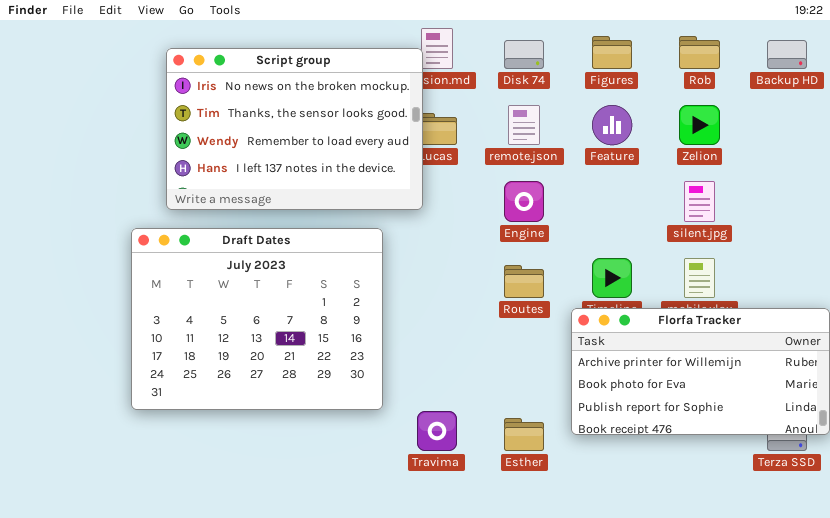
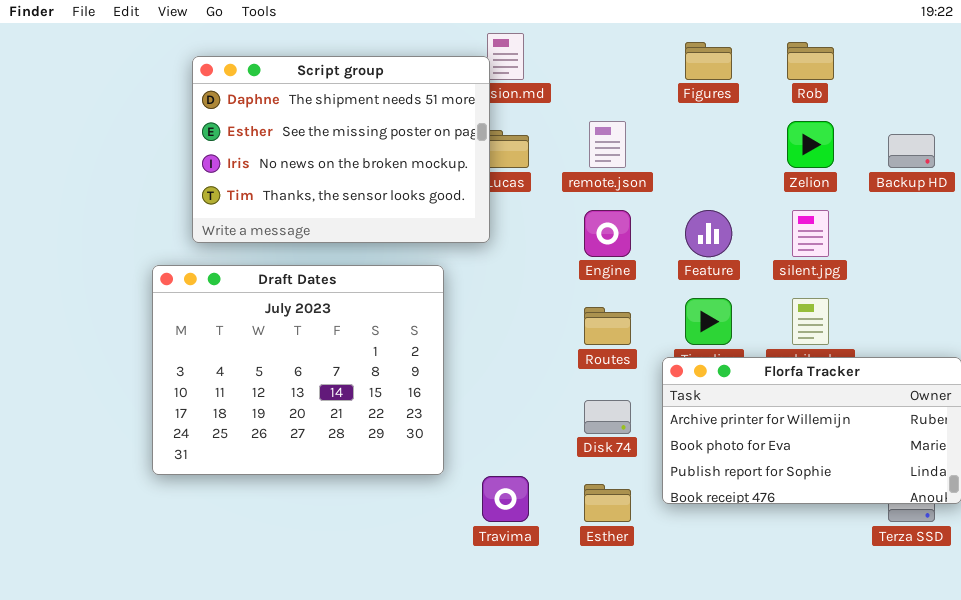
Disk 74: [504,40,544,69] -> [584,400,631,434], moved
Backup HD: [767,40,807,69] -> [888,134,935,168], moved
Script group: [166,48,423,210] -> [192,56,490,243], scrolled up 2 rows
Feature: [592,105,632,145] -> [685,210,732,257], moved

